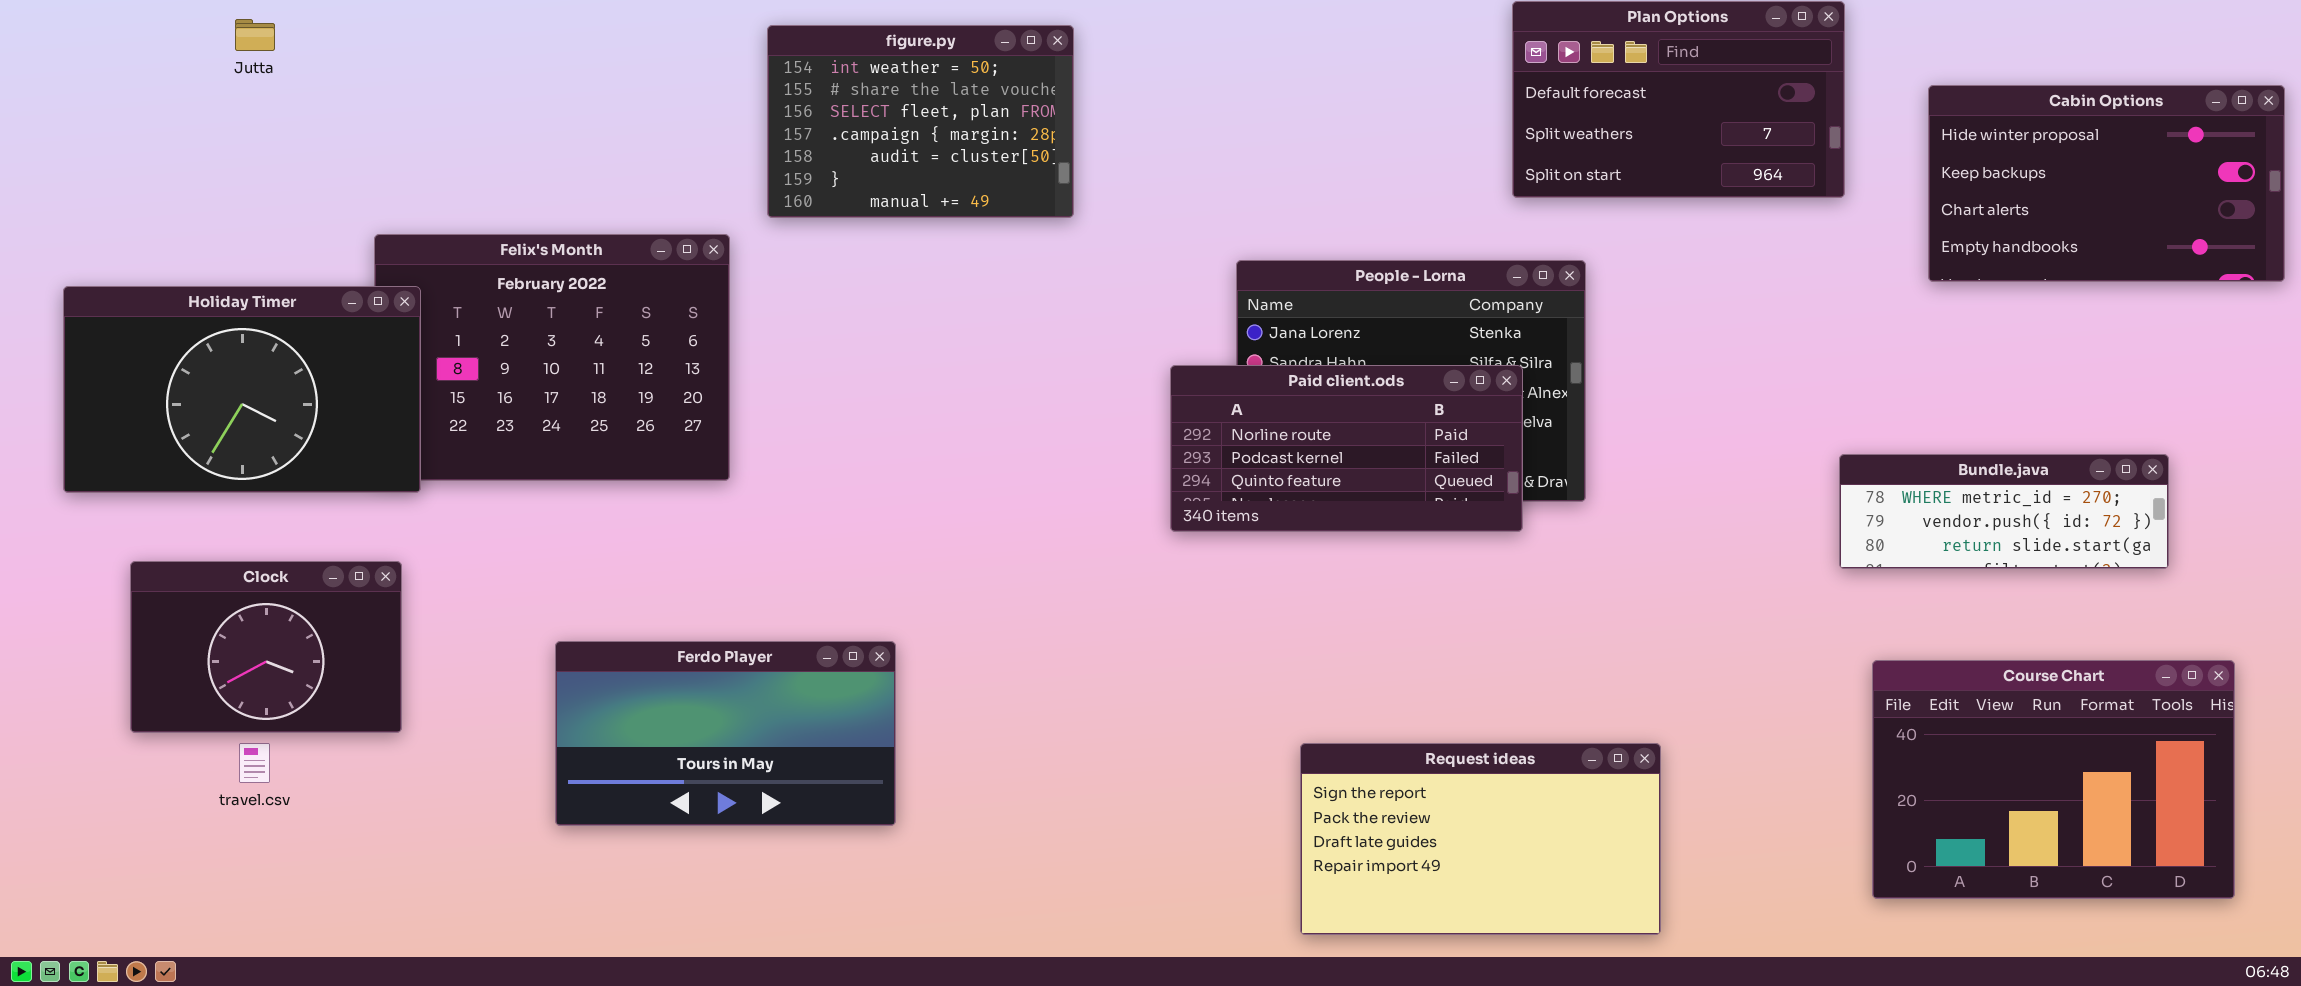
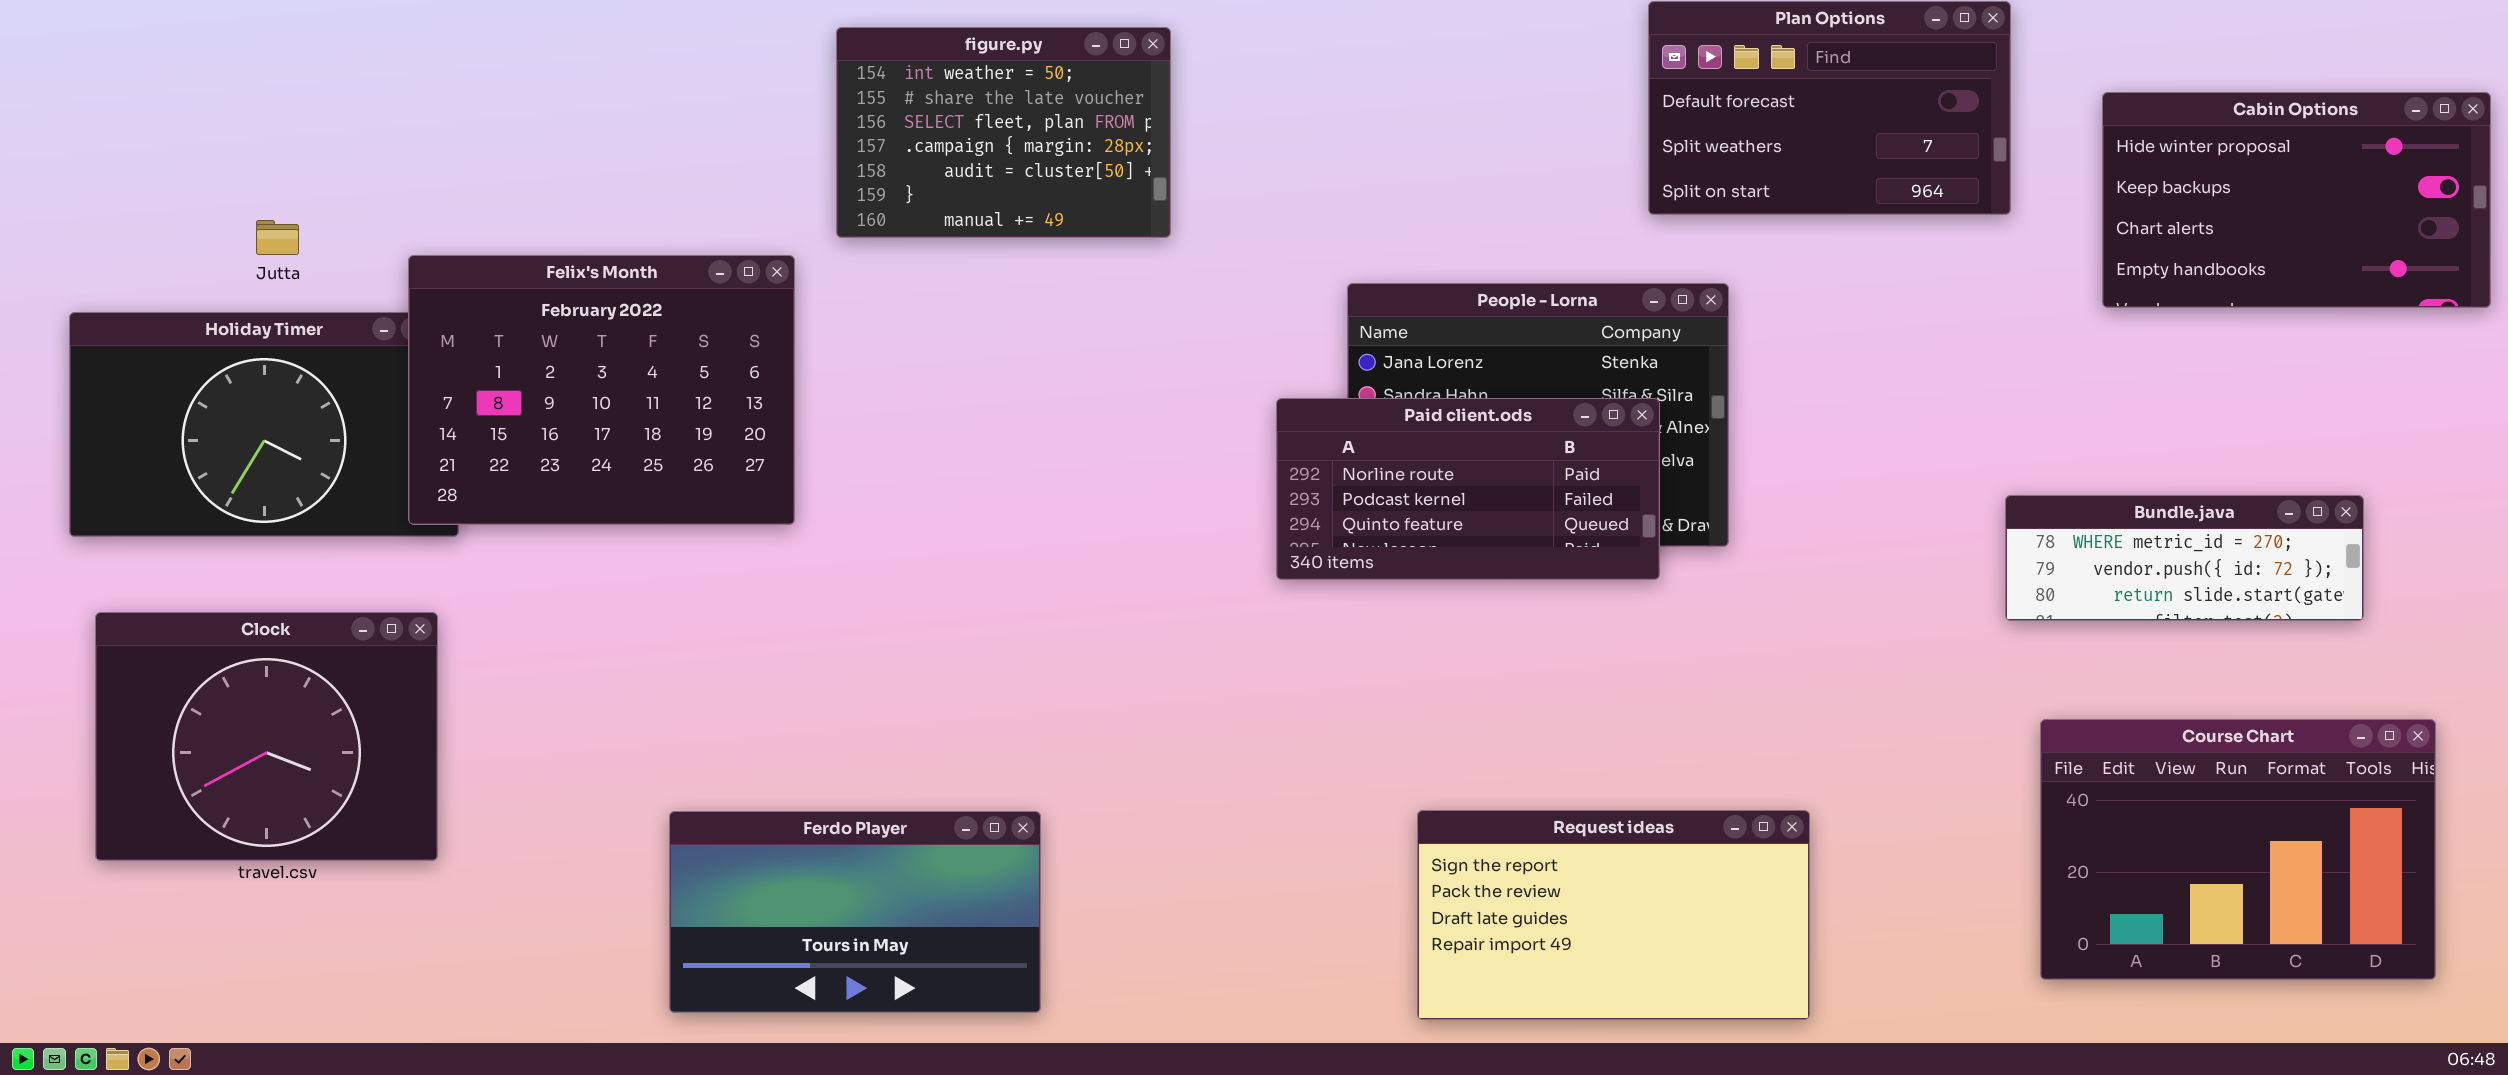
Jutta: [235,19,275,51] -> [256,220,299,255], moved
Felix's Month: [374,234,730,481] -> [408,255,795,525], raised
Clock: [130,561,402,733] -> [95,612,438,861], resized
Ferdo Player: [555,641,896,826] -> [669,811,1041,1013], moved

